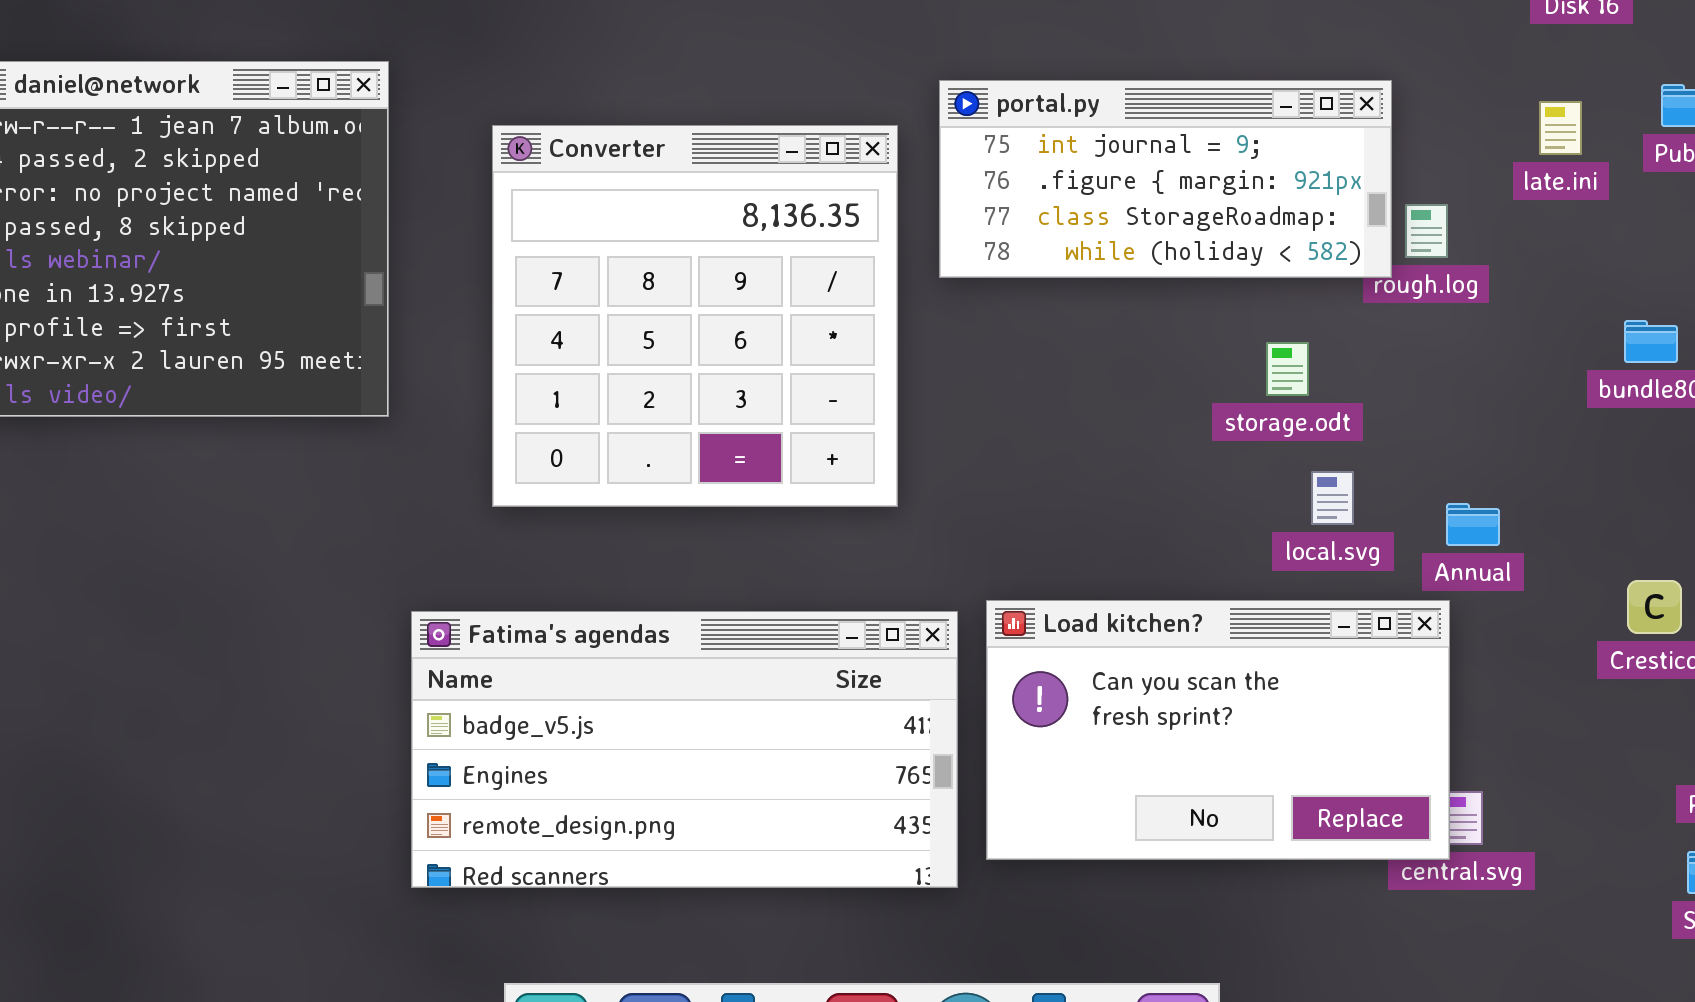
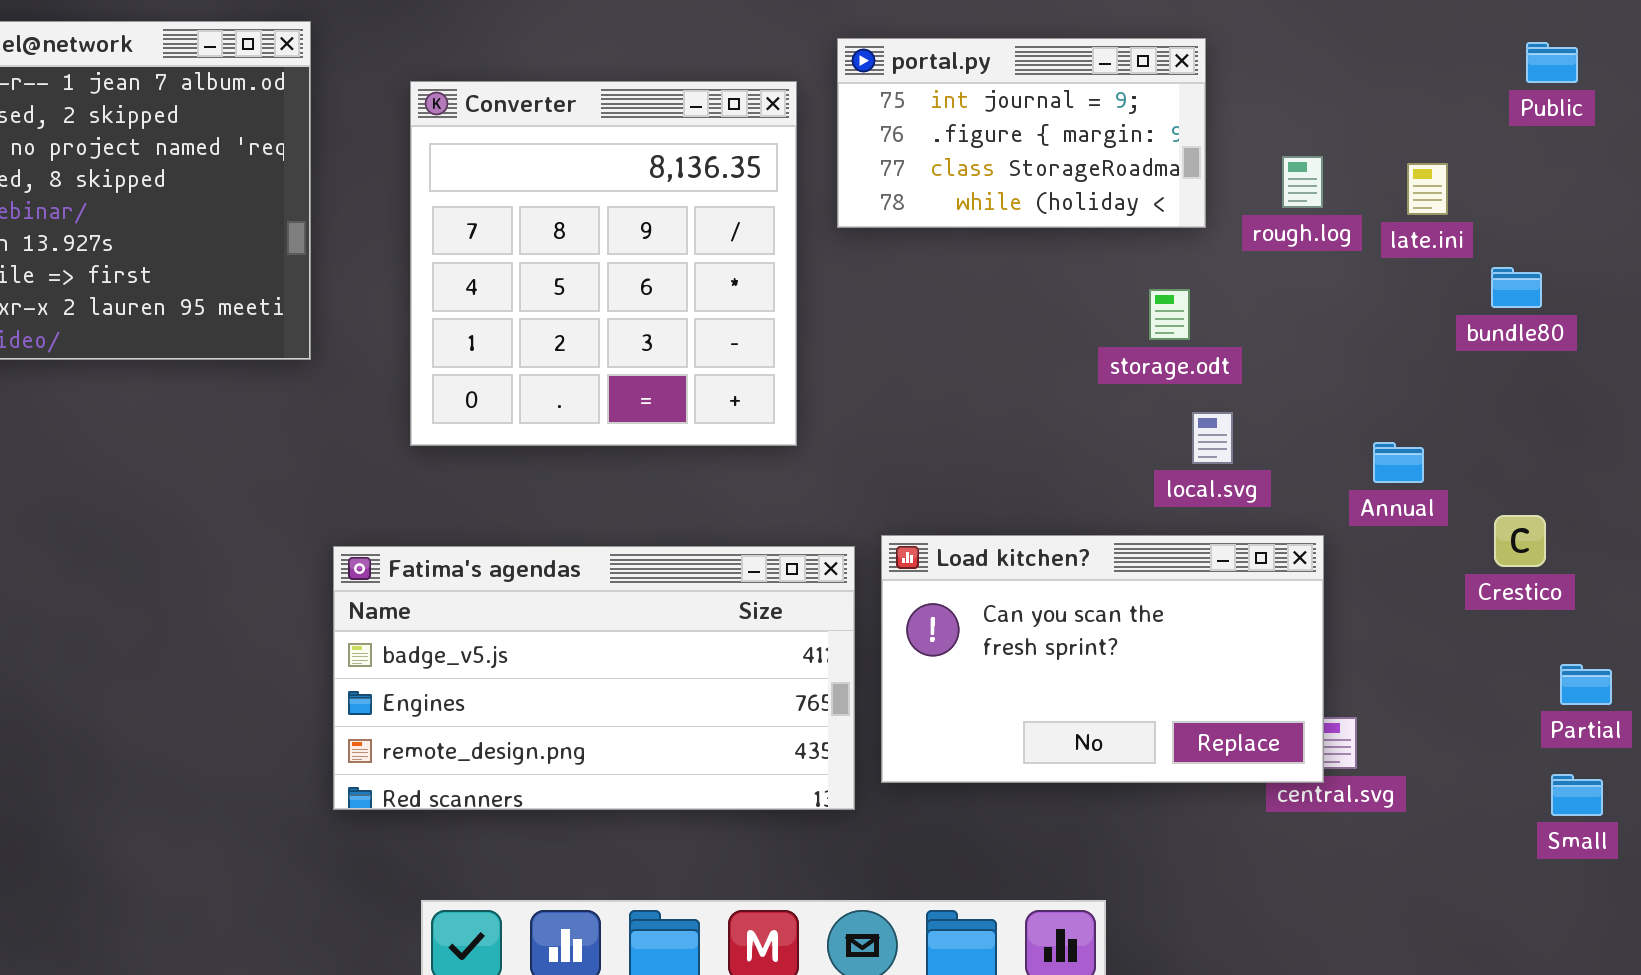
portal.py: [939,80,1392,278] -> [837,38,1206,228], resized
late.ini: [1539,101,1582,155] -> [1407,163,1448,215], moved
Annual: [1446,503,1500,546] -> [1373,442,1424,483], moved

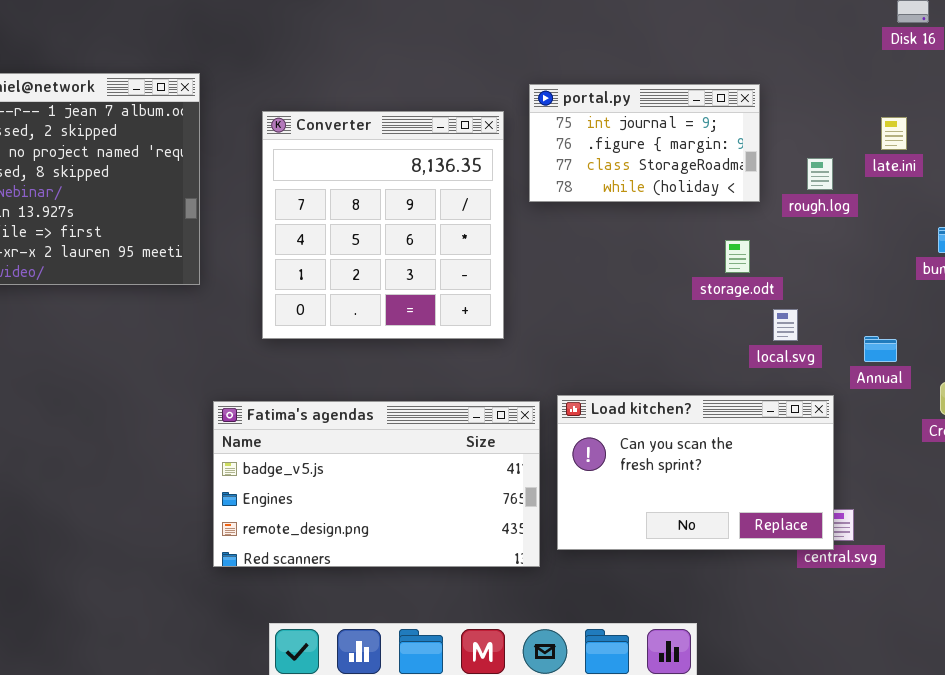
late.ini: [1407,163,1448,215] -> [881,117,907,150], moved
local.svg: [1192,412,1233,464] -> [773,309,798,341], moved

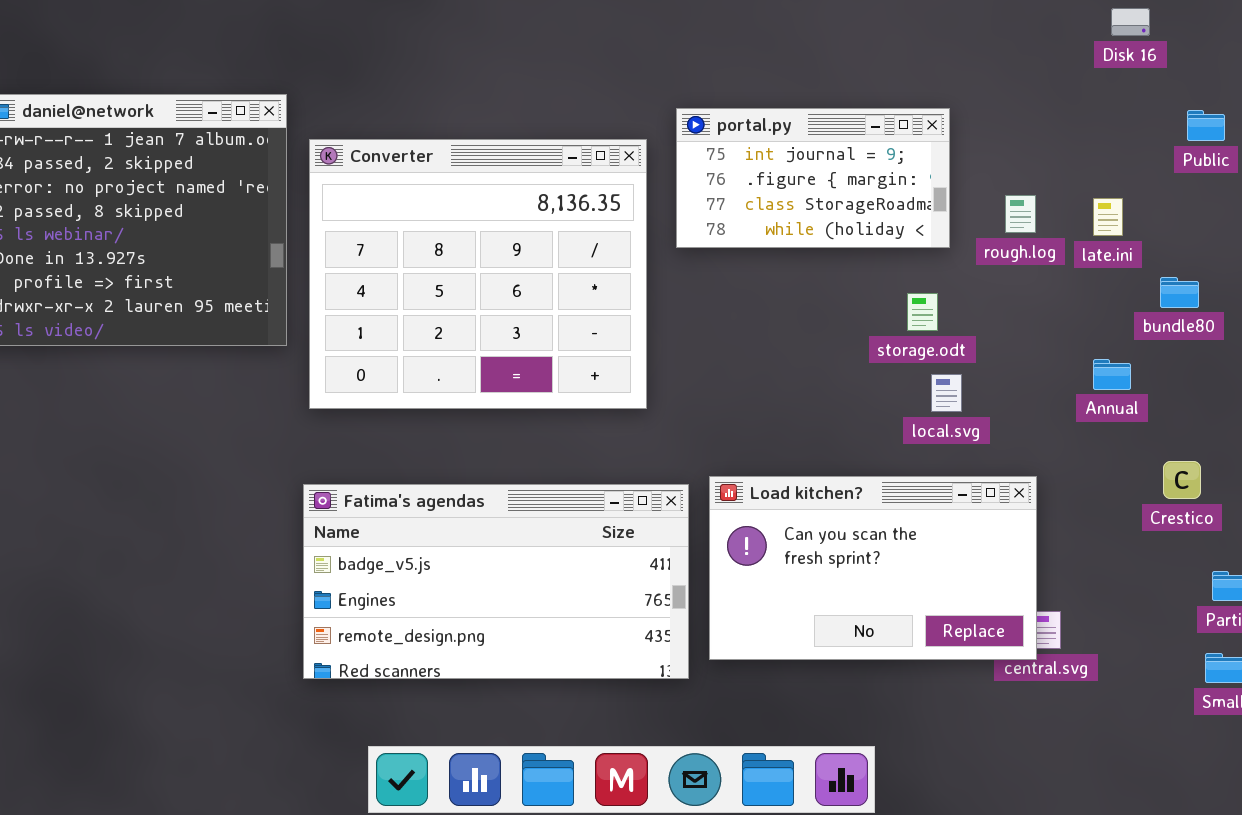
Converter: [262,111,504,339] -> [309,139,647,409], resized
late.ini: [881,117,907,150] -> [1093,198,1123,236], moved
local.svg: [773,309,798,341] -> [931,374,962,412], moved
Annual: [864,336,897,362] -> [1093,359,1131,390], moved

